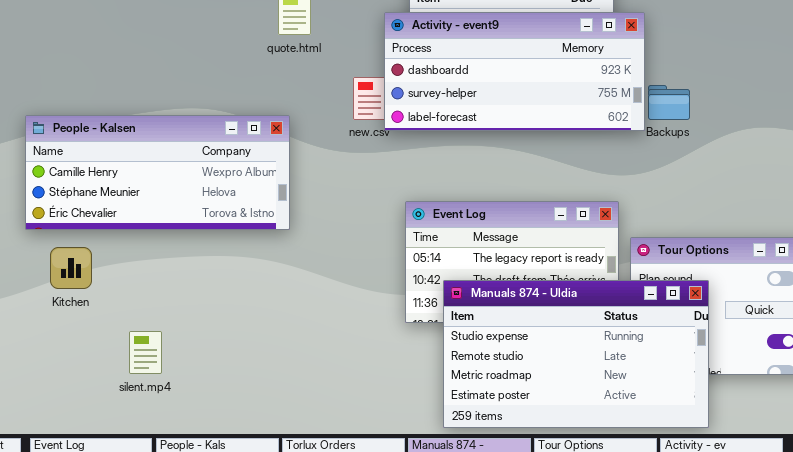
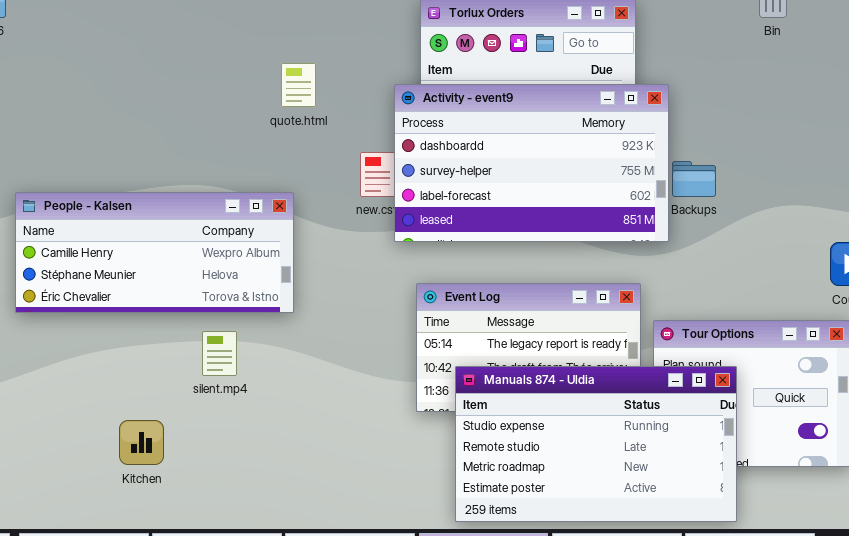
Activity - event9: [384,12,645,131] -> [394,84,669,242], resized
Kitchen: [50,247,92,289] -> [119,420,164,465], moved
silent.mp4: [129,331,162,374] -> [202,331,237,376], moved

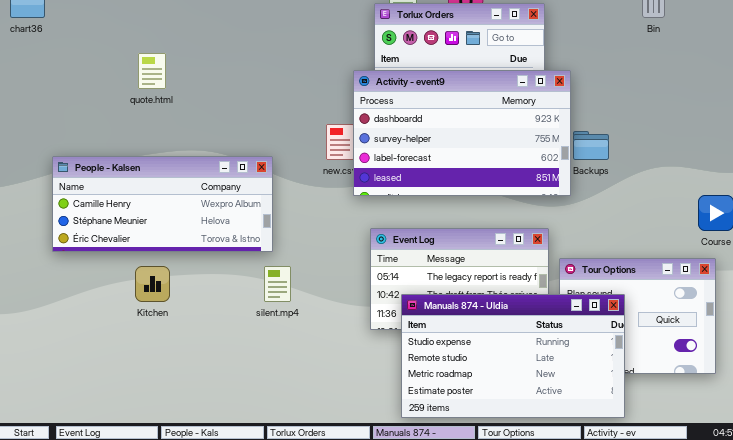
quote.html: [281,63,316,107] -> [138,53,166,89], moved
silent.mp4: [202,331,237,376] -> [264,266,291,302], moved
Kitchen: [119,420,164,465] -> [135,266,170,302], moved

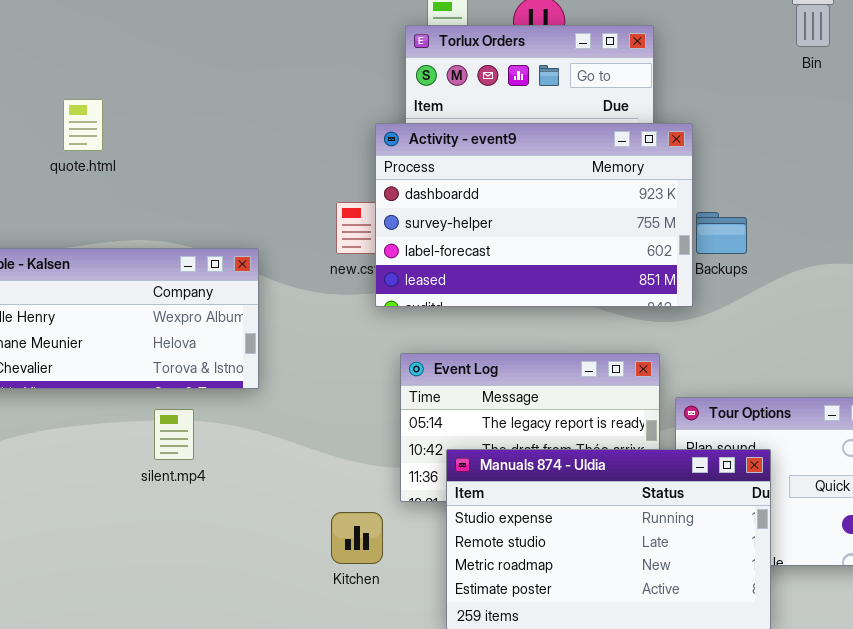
Kitchen: [135,266,170,302] -> [331,512,383,564], moved
silent.mp4: [264,266,291,302] -> [154,409,194,460], moved

